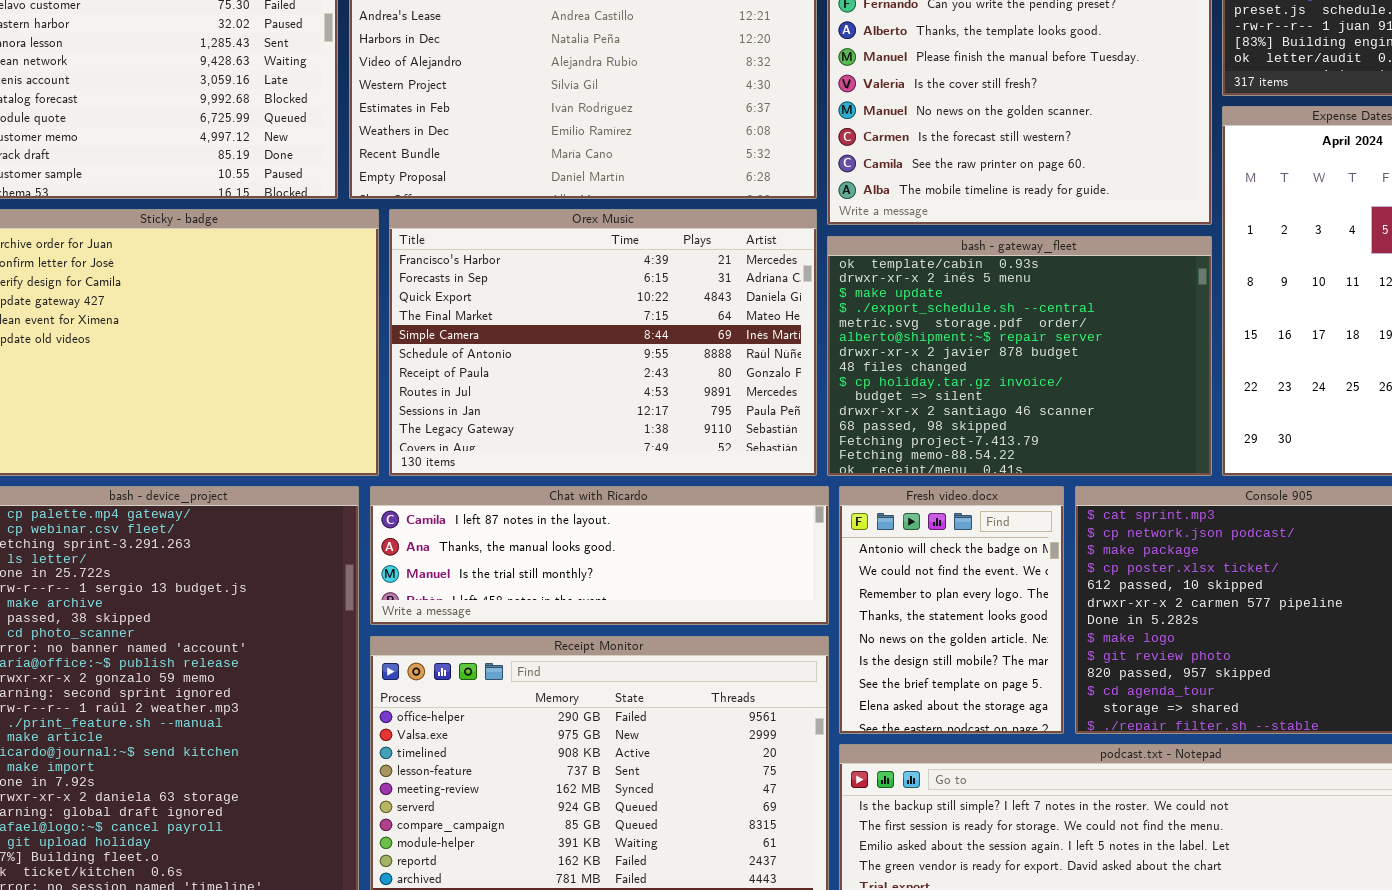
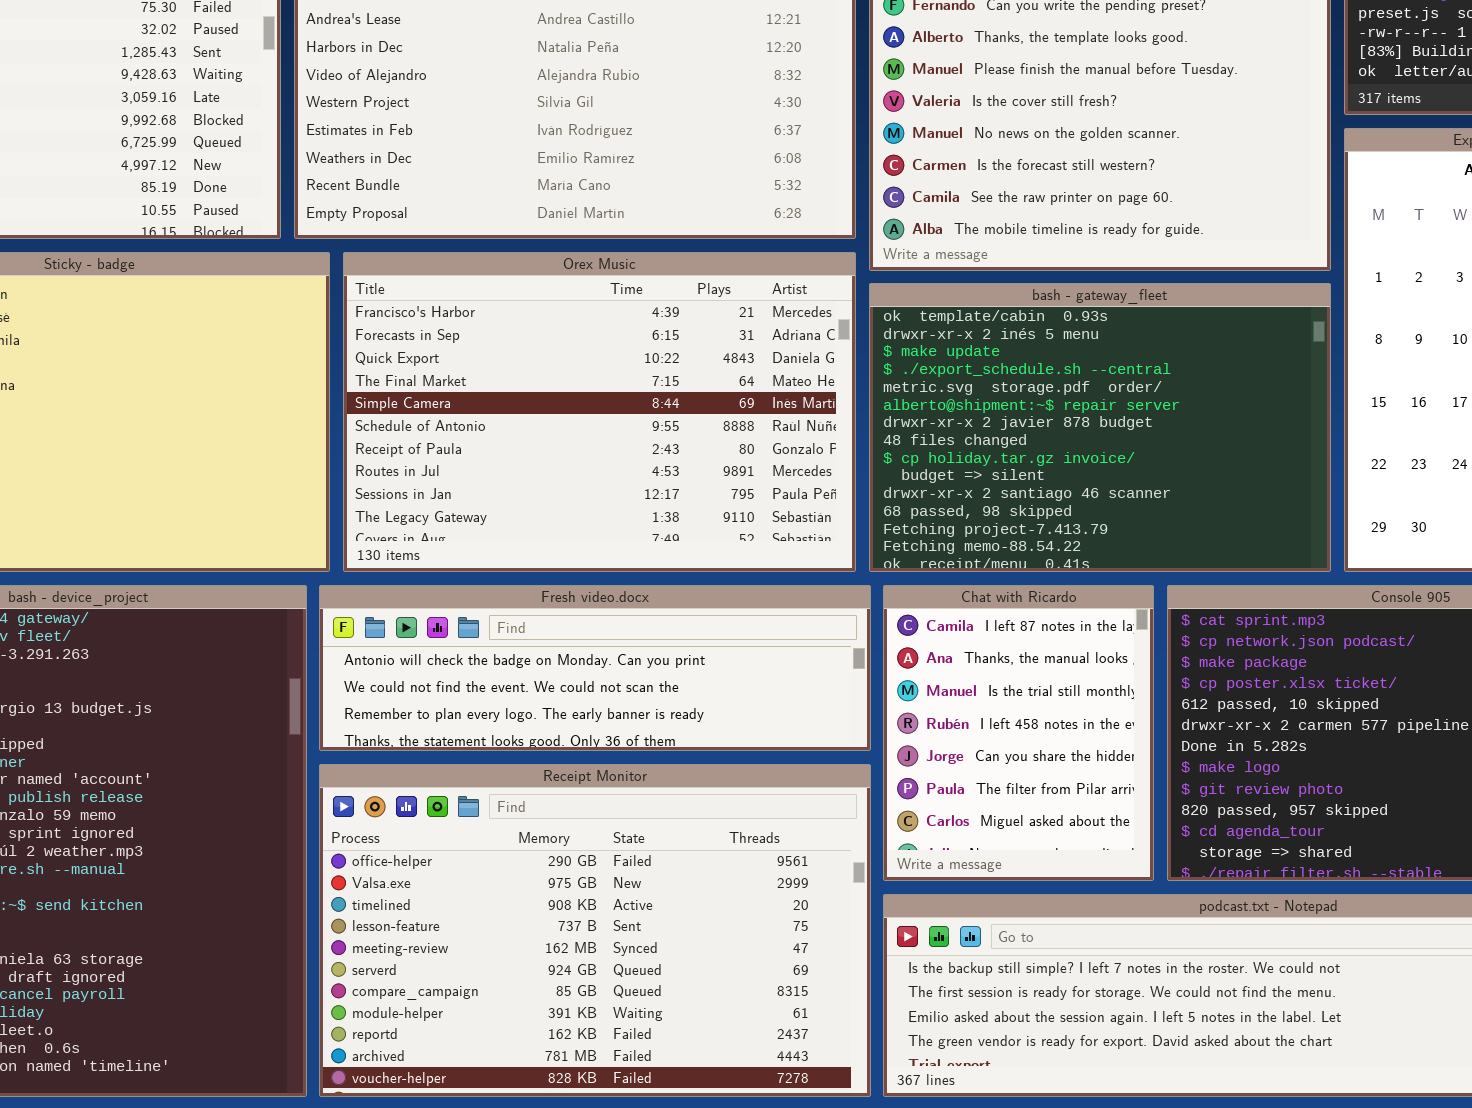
Chat with Ricardo: [370,486,829,625] -> [883,585,1154,881], moved, resized
Fresh video.docx: [839,486,1064,734] -> [319,585,871,751], moved, resized

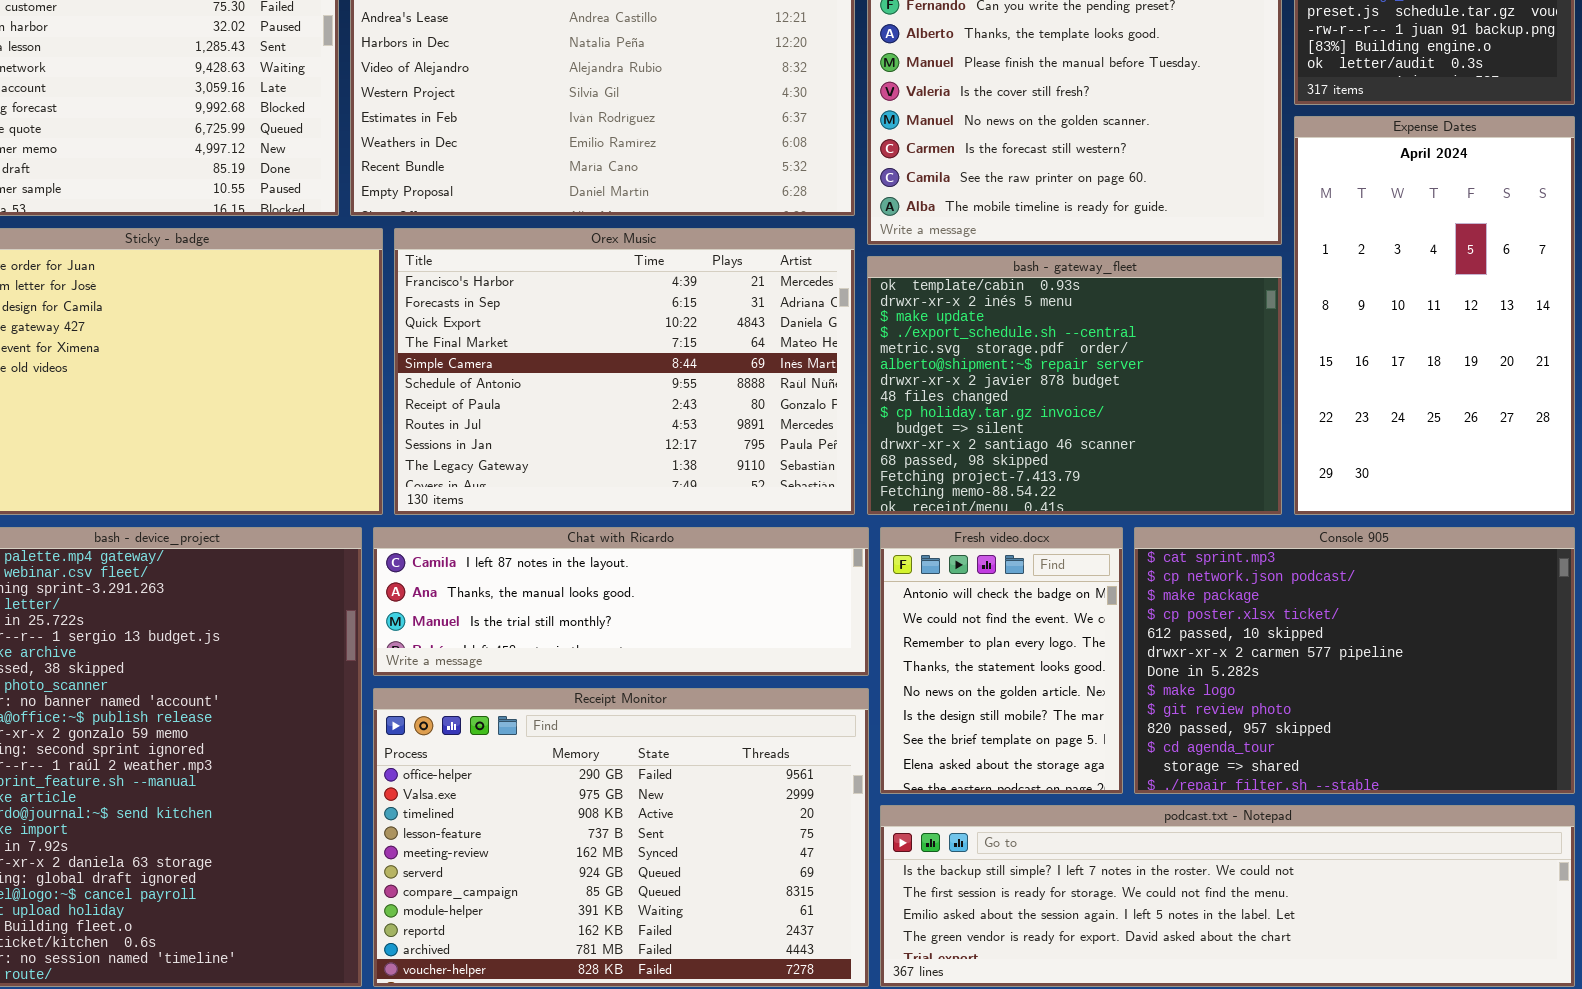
Fresh video.docx: [319,585,871,751] -> [880,527,1123,794], moved, resized
Chat with Ricardo: [883,585,1154,881] -> [373,527,869,676], moved, resized

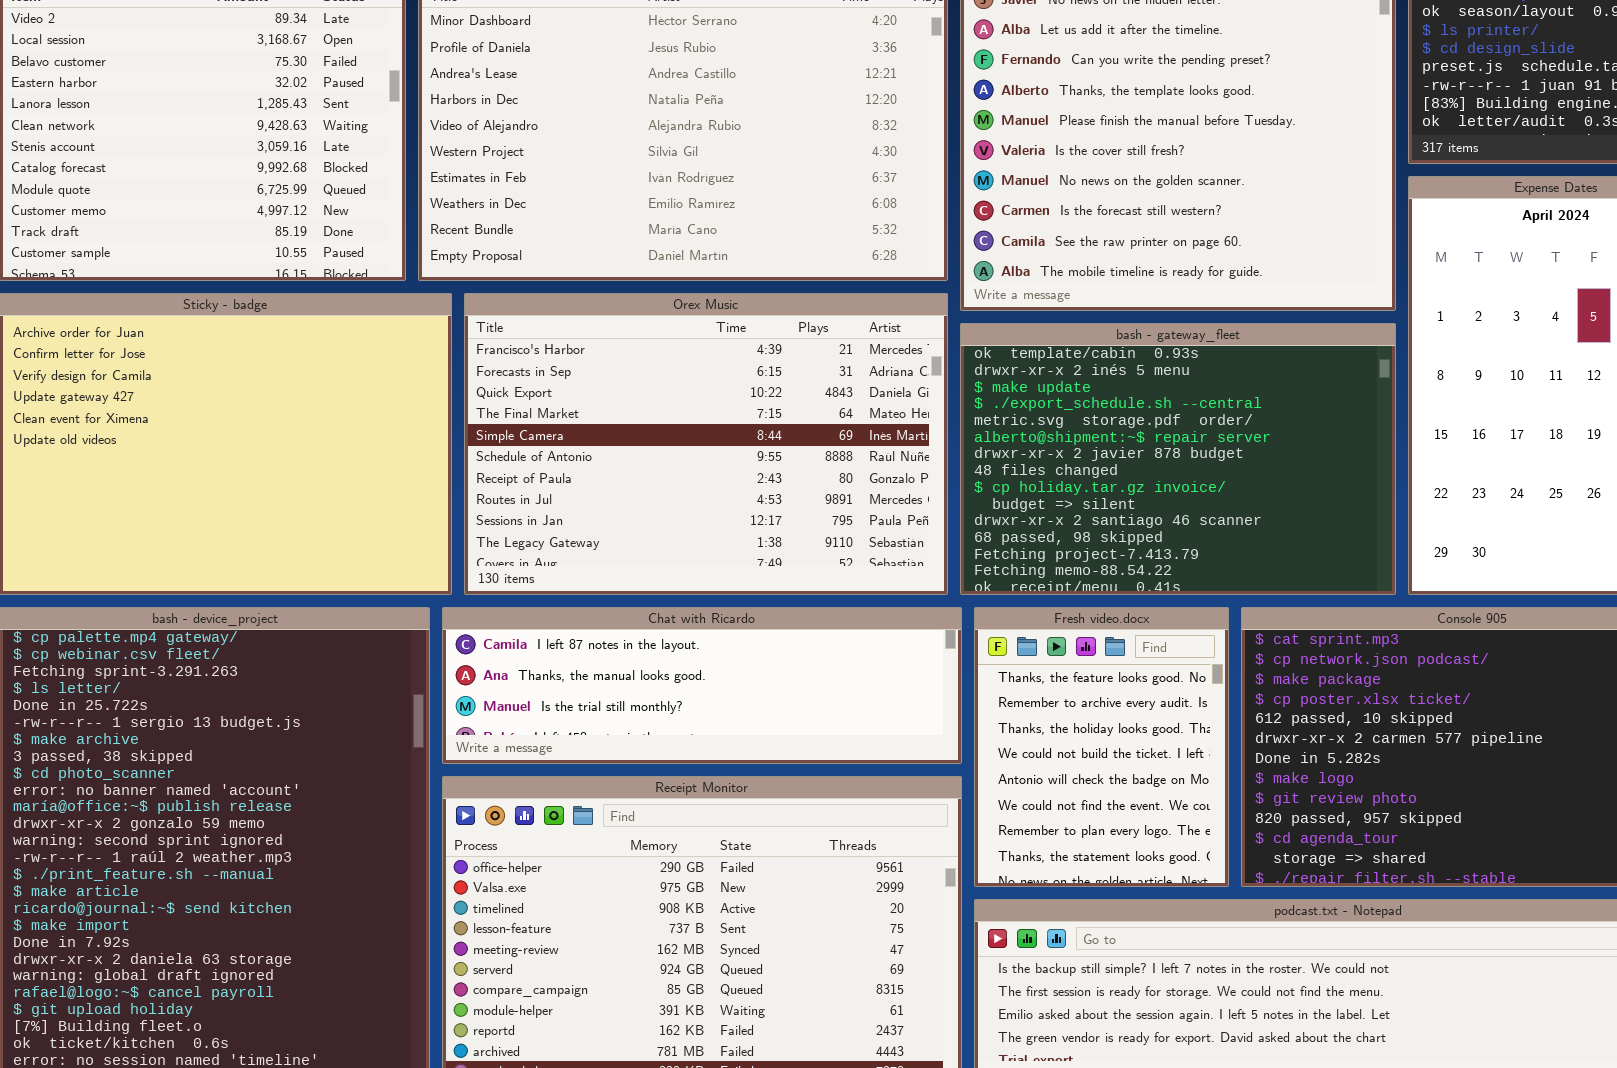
Fresh video.docx: [880,527,1123,794] -> [974,607,1229,887], scrolled up 4 rows

